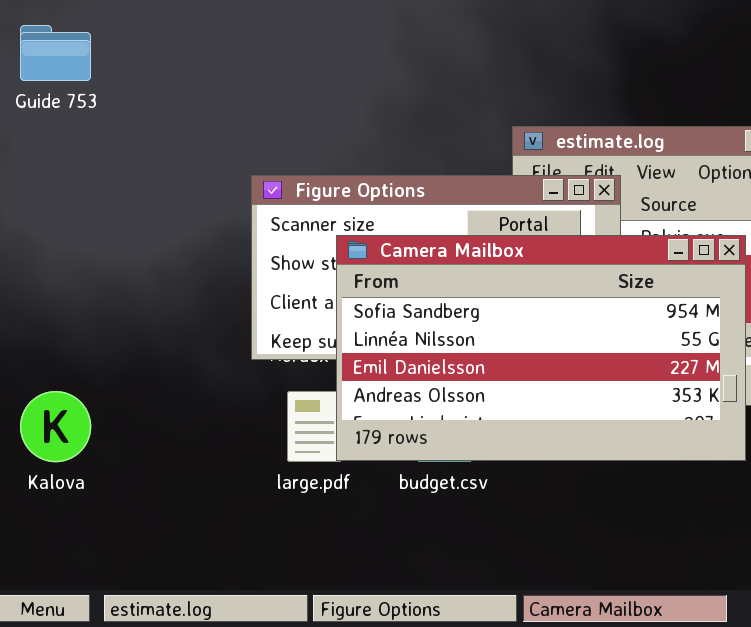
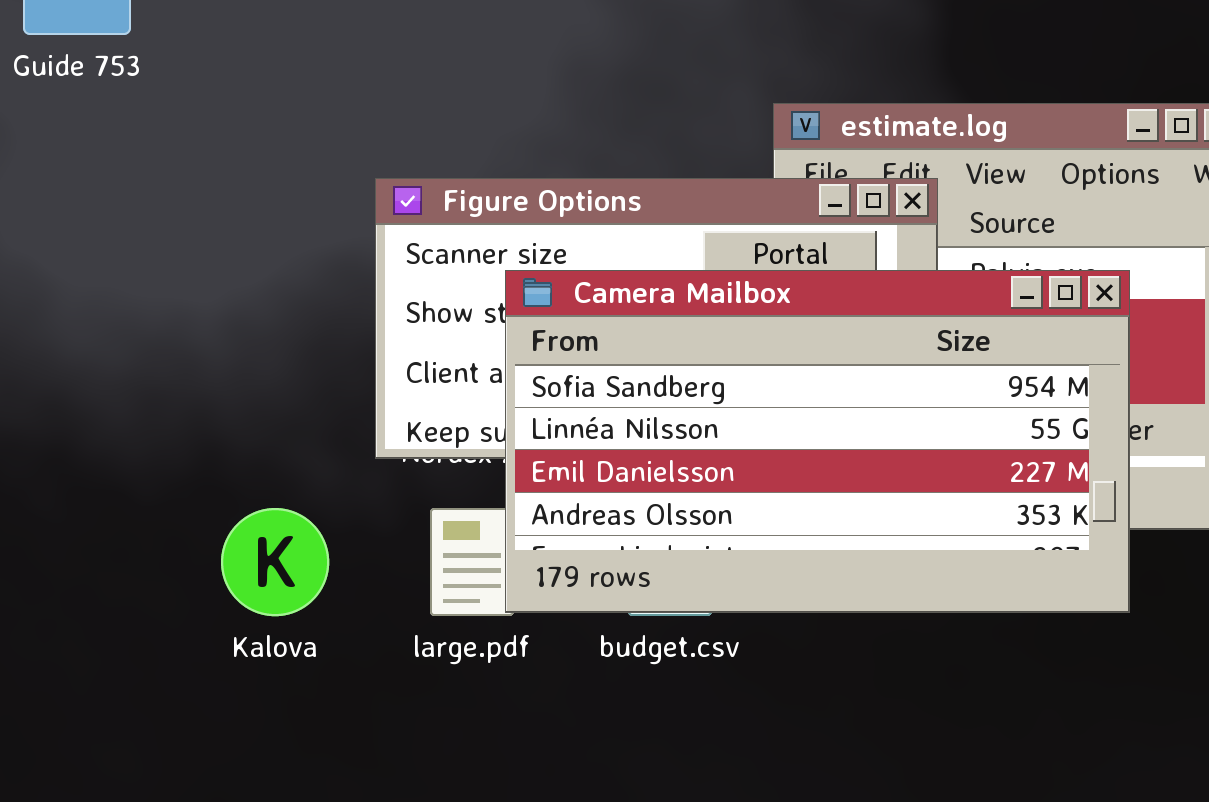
Kalova: [20,391,91,462] -> [221,508,329,616], moved

